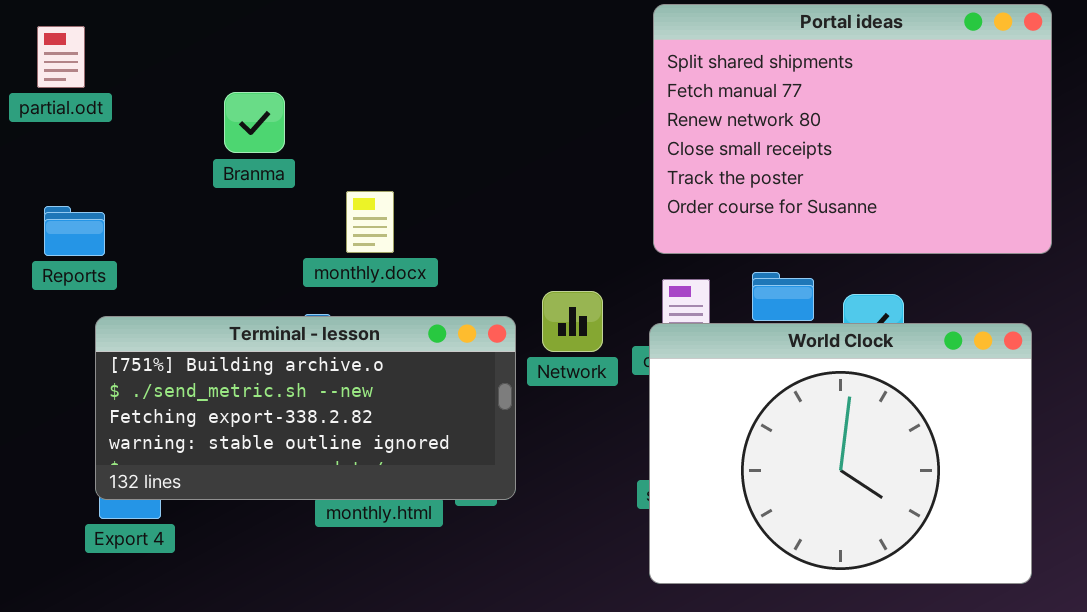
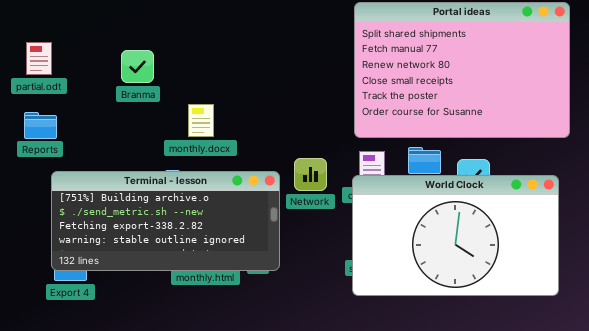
partial.odt: [37,26,85,88] -> [26,42,52,75], moved
World Clock: [649,323,1032,584] -> [352,175,559,296], resized

